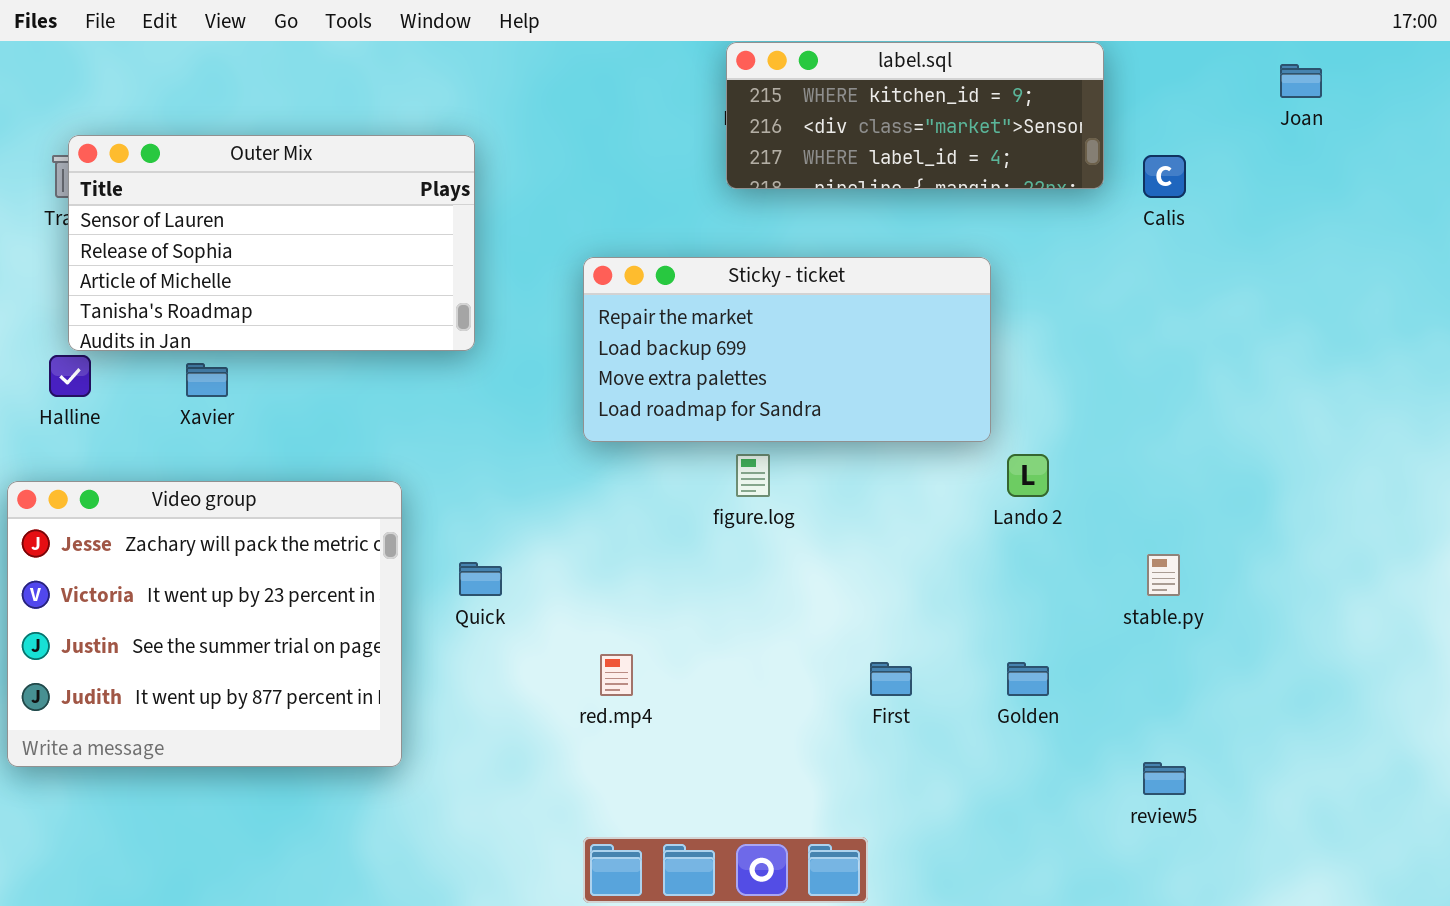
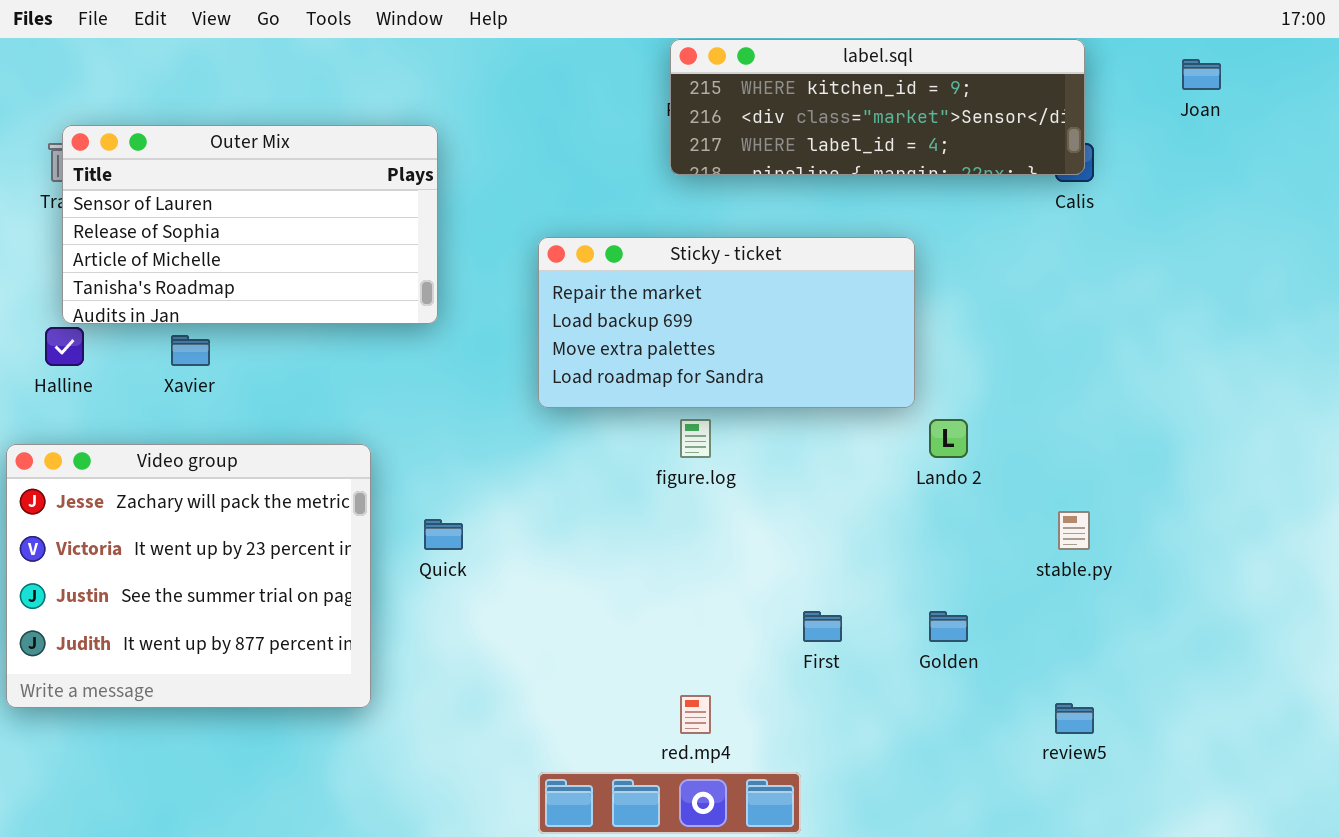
label.sql: [726,42,1104,189] -> [670,39,1085,175], resized
red.mp4: [600,654,633,696] -> [680,695,711,734], moved

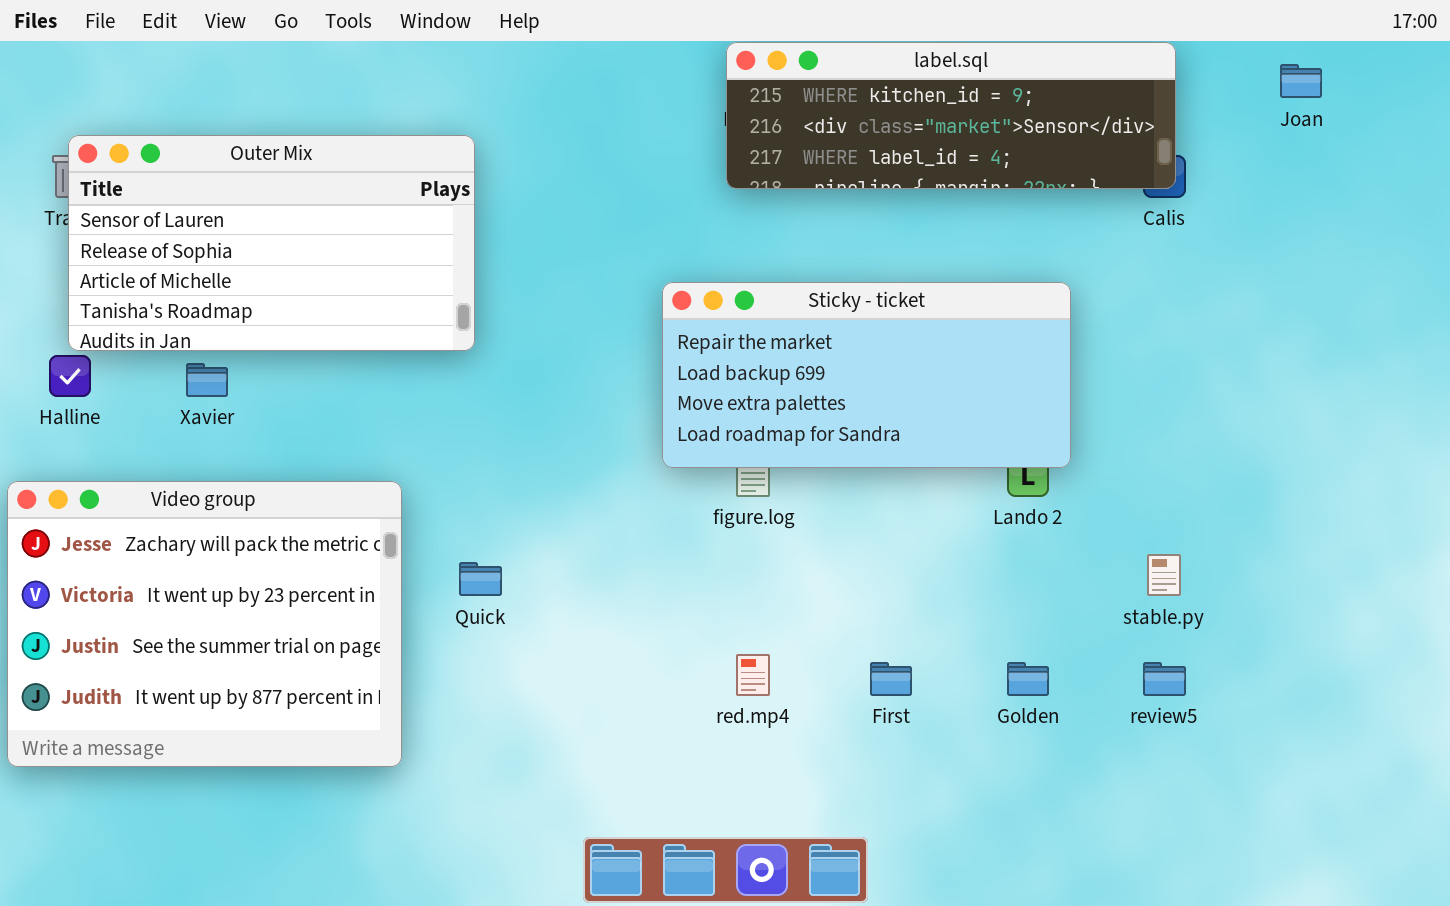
Sticky - ticket: [538,237,915,408] -> [662,282,1071,468], moved
red.mp4: [680,695,711,734] -> [736,654,770,696], moved
review5: [1055,703,1094,734] -> [1143,662,1186,696], moved

